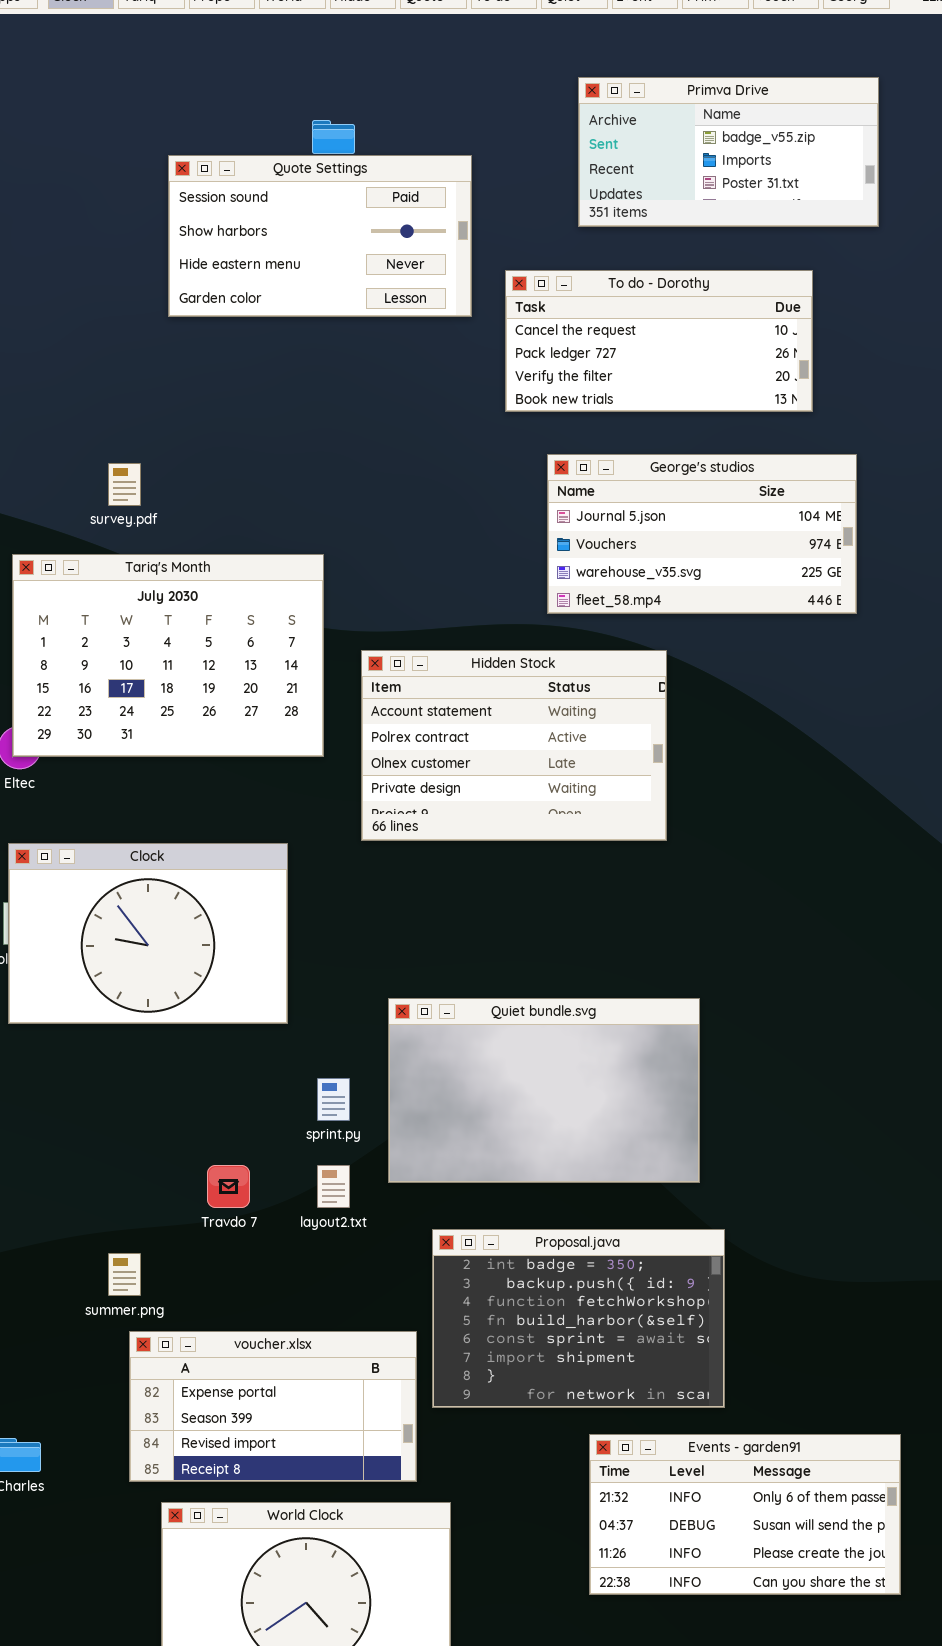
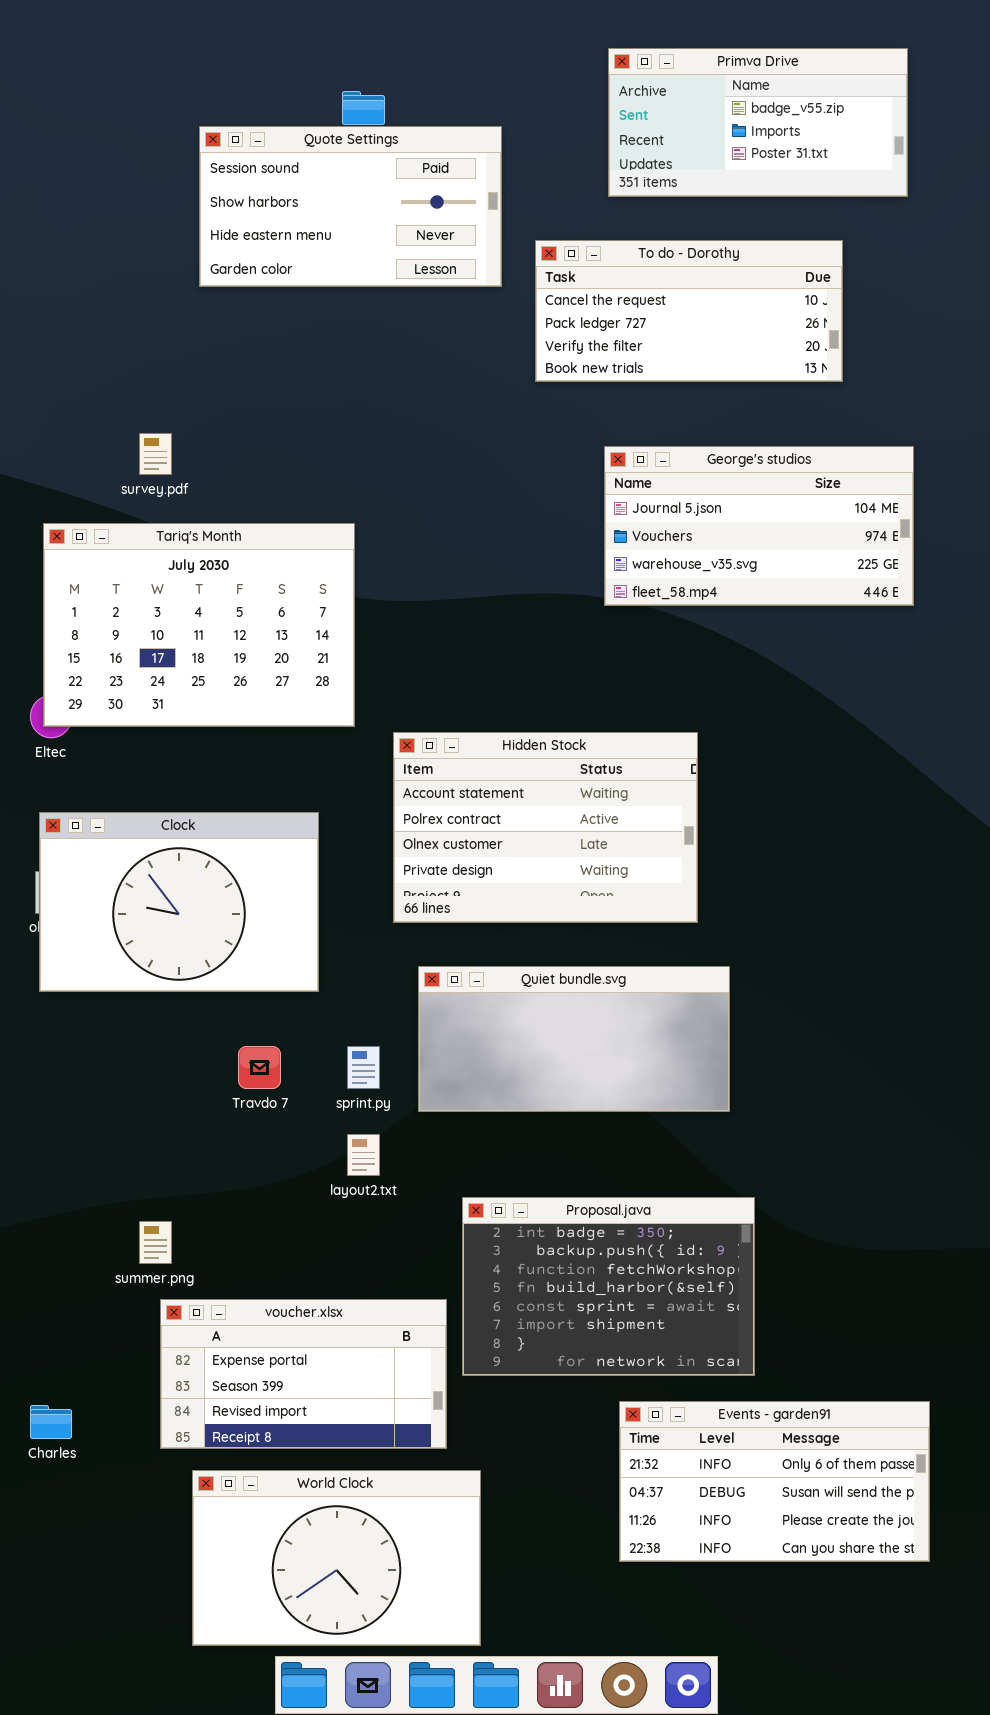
George's studios: [547,454,857,614] -> [604,446,914,606], moved
Hidden Stock: [361,650,667,841] -> [393,732,698,923], moved
Quiet bundle.svg: [388,998,700,1183] -> [418,966,730,1112], resized
Travdo 7: [207,1165,250,1208] -> [238,1046,281,1089], moved

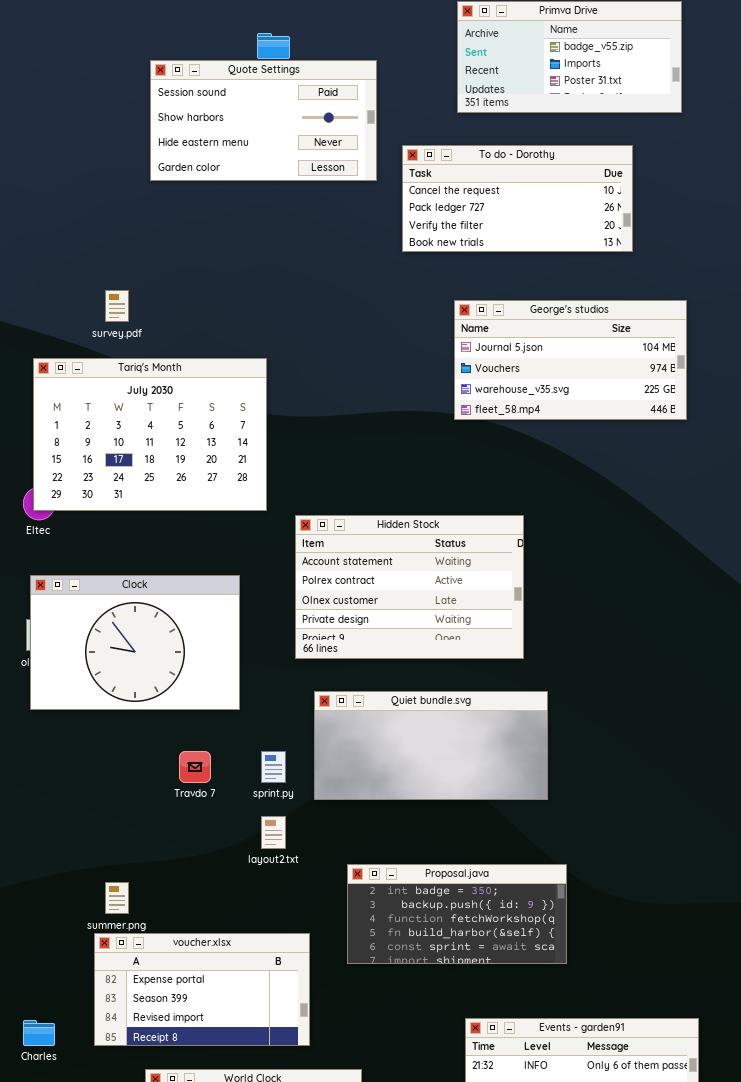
Proposal.java: [462,1197,755,1376] -> [347,864,567,964], resized
voucher.xlsx: [160,1299,447,1449] -> [94,933,310,1046], moved

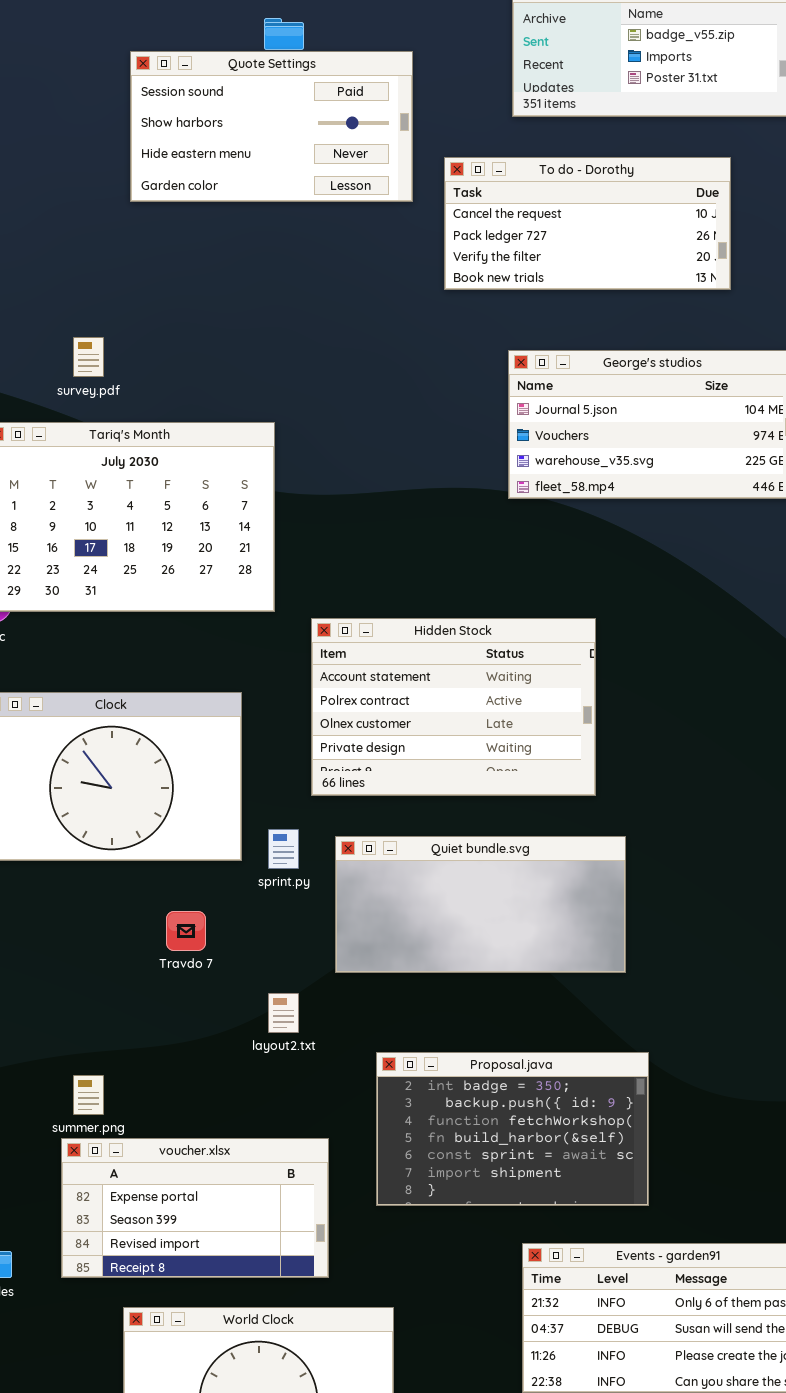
sprint.py: [261,751,286,783] -> [268,829,299,869], moved
Proposal.java: [347,864,567,964] -> [376,1052,649,1206], resized

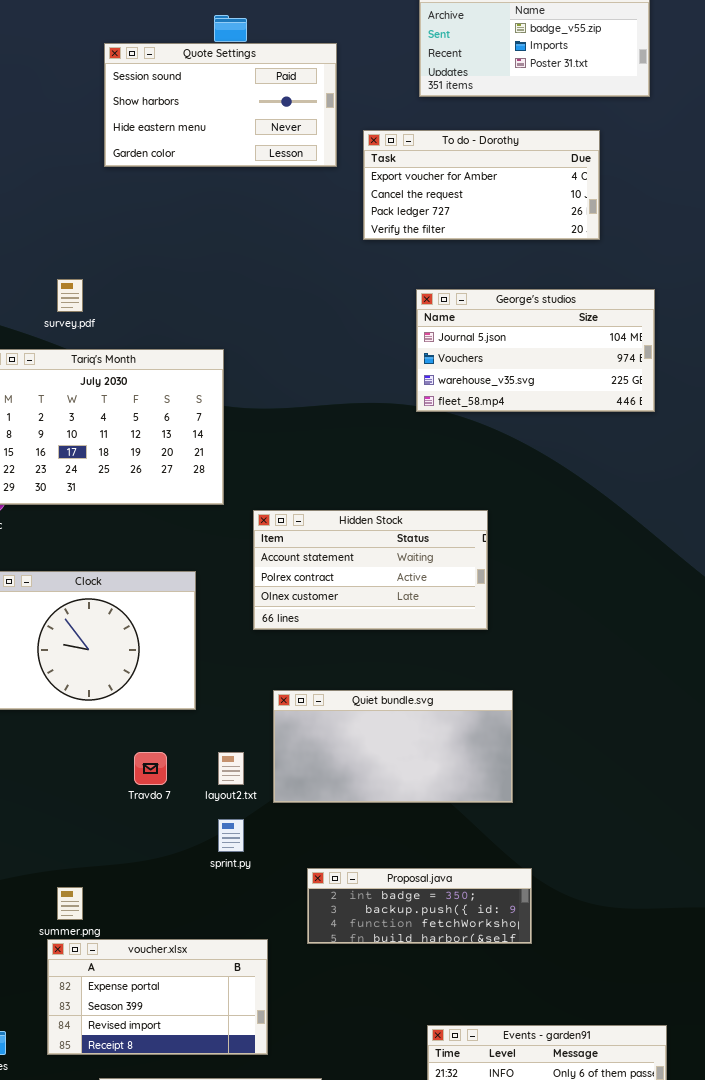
To do - Dorothy: [444,157,731,290] -> [363,130,600,240], scrolled up 1 row
Hidden Stock: [311,618,596,796] -> [253,510,488,630], resized
sprint.py: [268,829,299,869] -> [218,819,244,852], moved
layout2.txt: [268,993,299,1033] -> [218,752,244,785], moved
Proposal.java: [376,1052,649,1206] -> [307,868,532,944], resized

